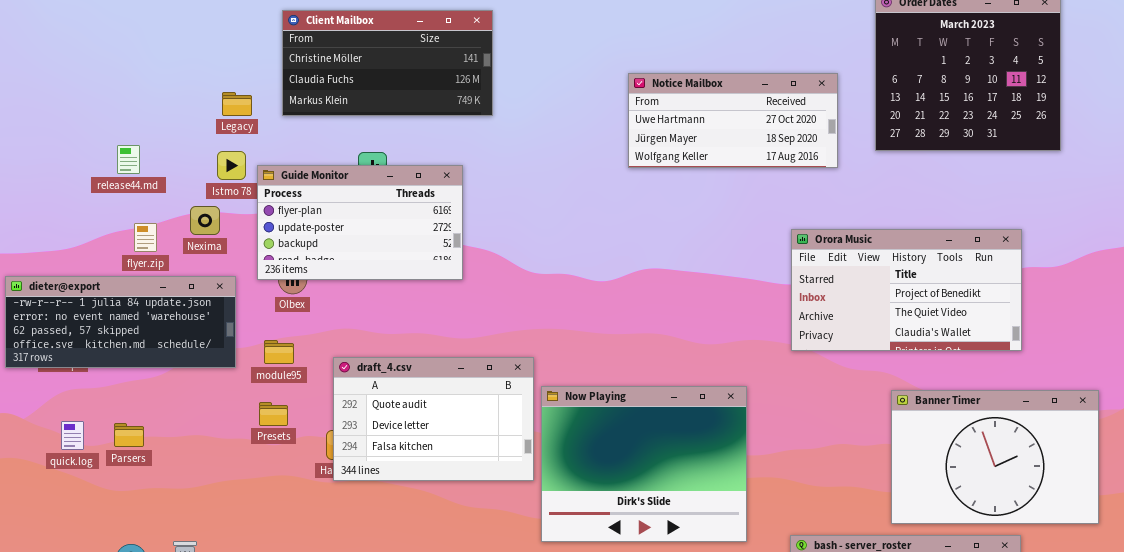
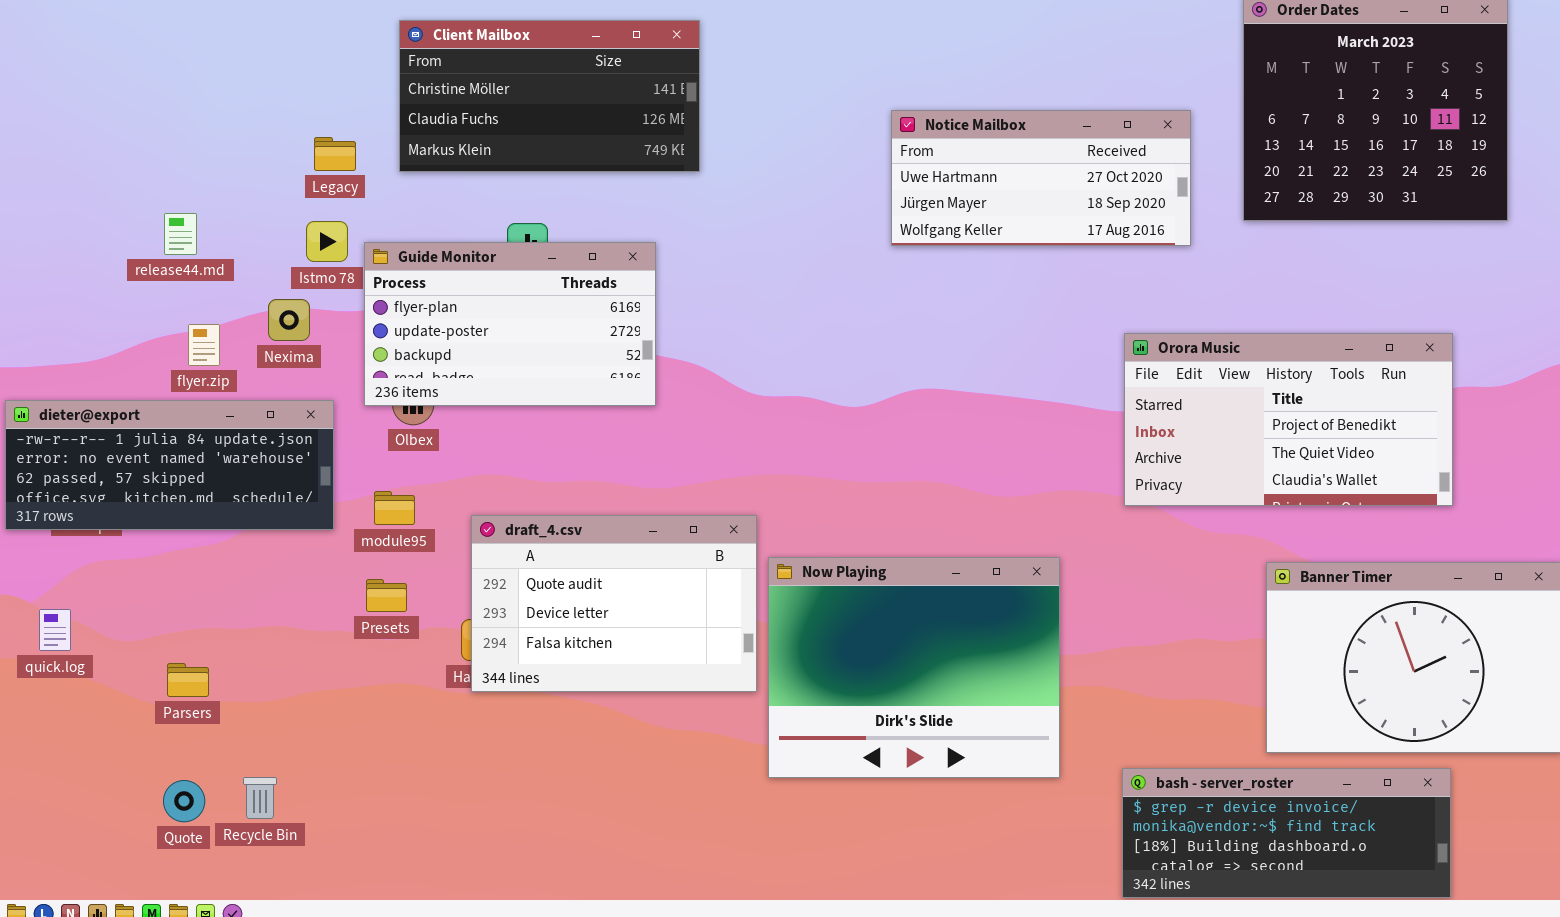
quick.log: [61,421,84,450] -> [39,609,71,651], moved
Parsers: [114,423,144,447] -> [167,663,209,697], moved

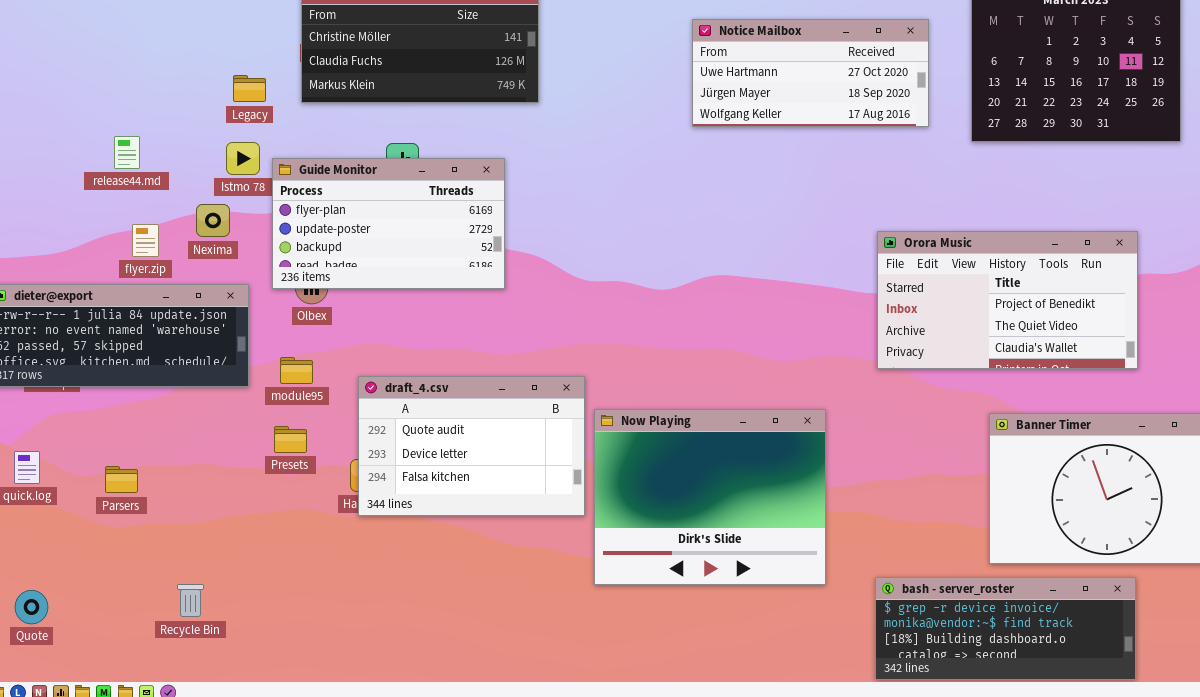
Notice Mailbox: [891,110,1191,246] -> [692,19,929,127], moved
Parsers: [167,663,209,697] -> [105,466,138,493], moved
Quote: [163,780,205,822] -> [15,590,48,624], moved

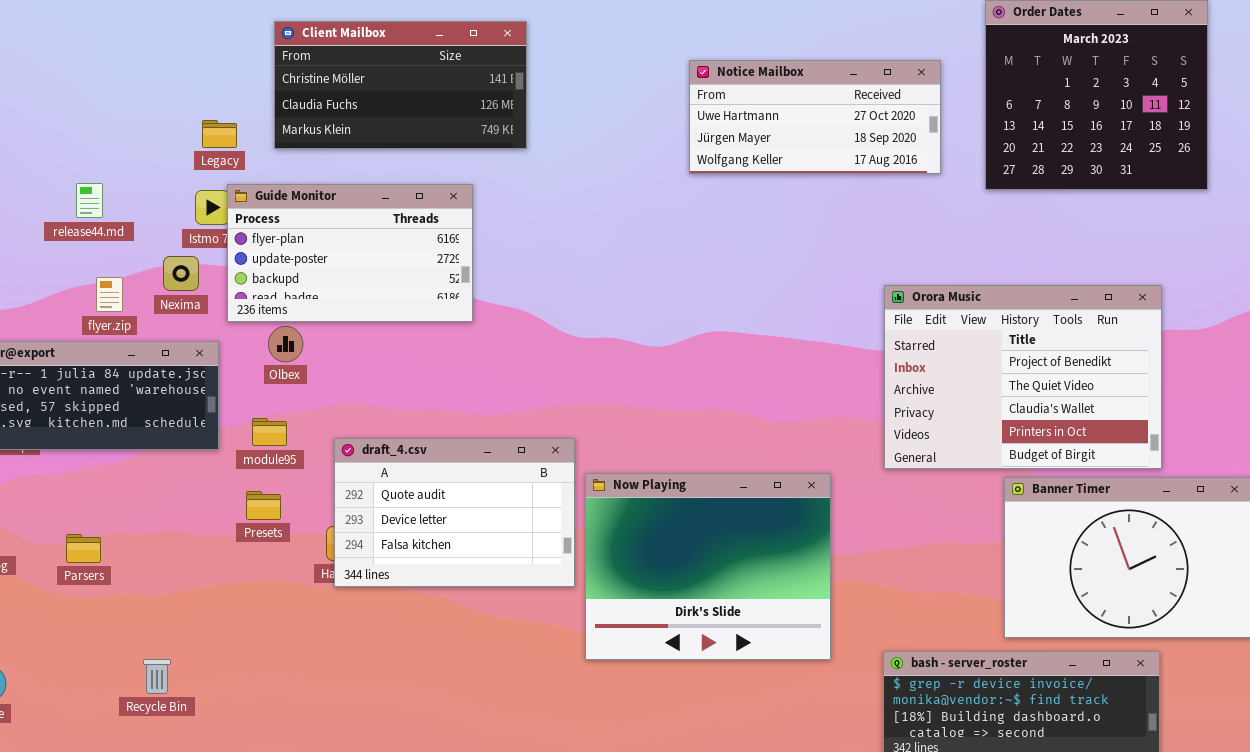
Guide Monitor: [272,158,505,289] -> [227,184,473,322], moved
Orora Music: [877,231,1138,369] -> [884,285,1162,469], resized

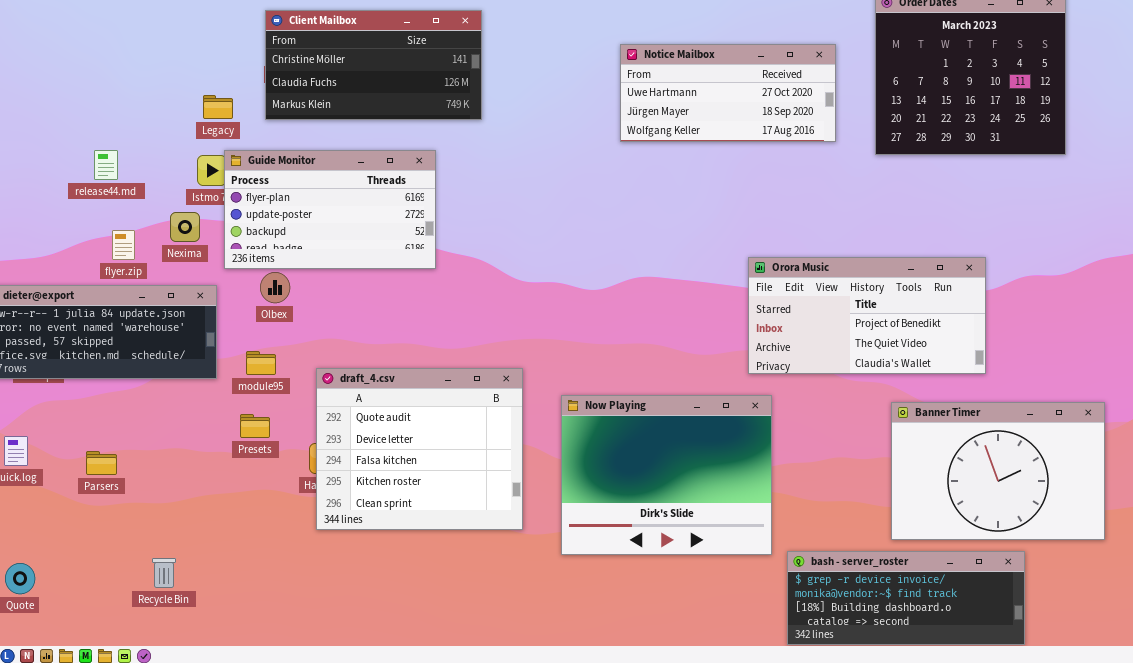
Orora Music: [884,285,1162,469] -> [748,257,986,374], moved, resized
draft_4.csv: [334,438,575,587] -> [316,368,523,530], resized
Now Playing: [585,473,831,660] -> [561,395,772,555], moved

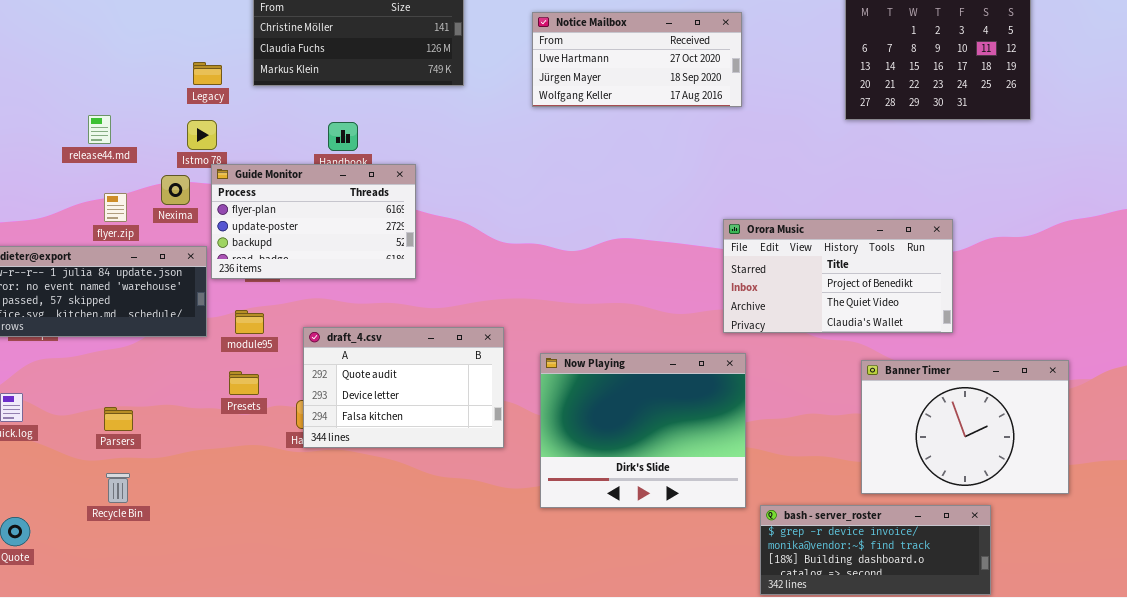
Notice Mailbox: [620,44,836,142] -> [532,12,742,107], moved
Guide Monitor: [224,150,436,269] -> [211,164,416,279], moved
draft_4.csv: [316,368,523,530] -> [303,327,504,448], resized
Parsers: [86,451,117,475] -> [104,407,133,431], moved
Recycle Bin: [152,558,176,588] -> [106,473,130,503], moved

